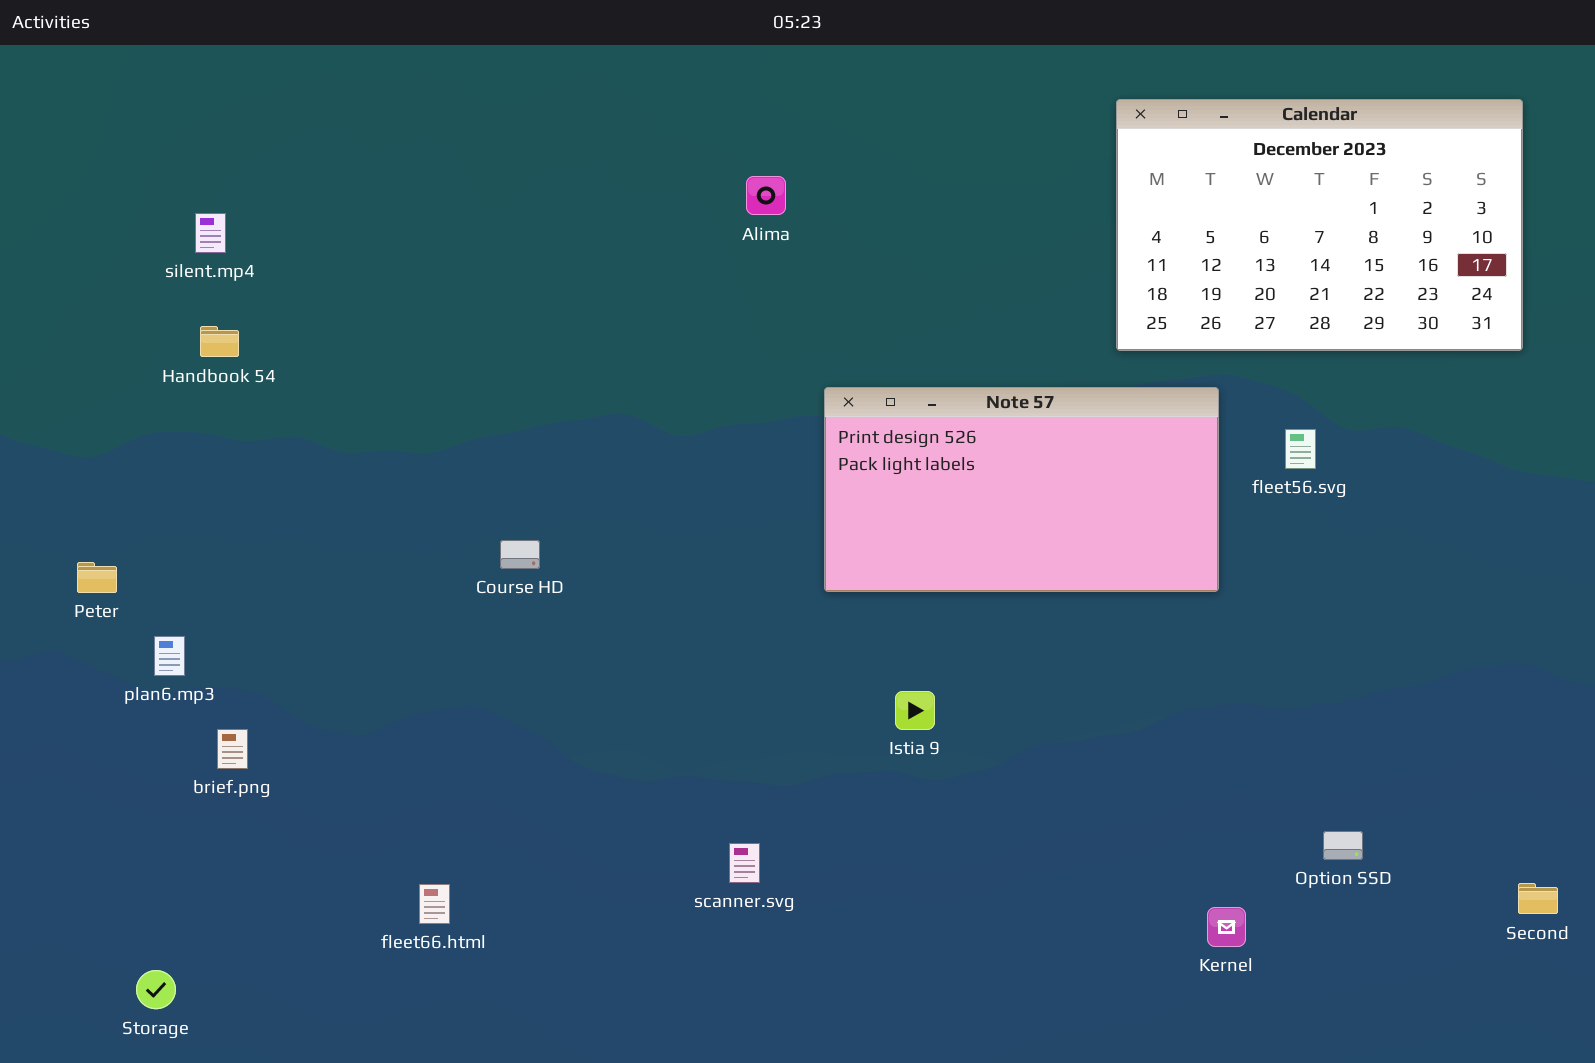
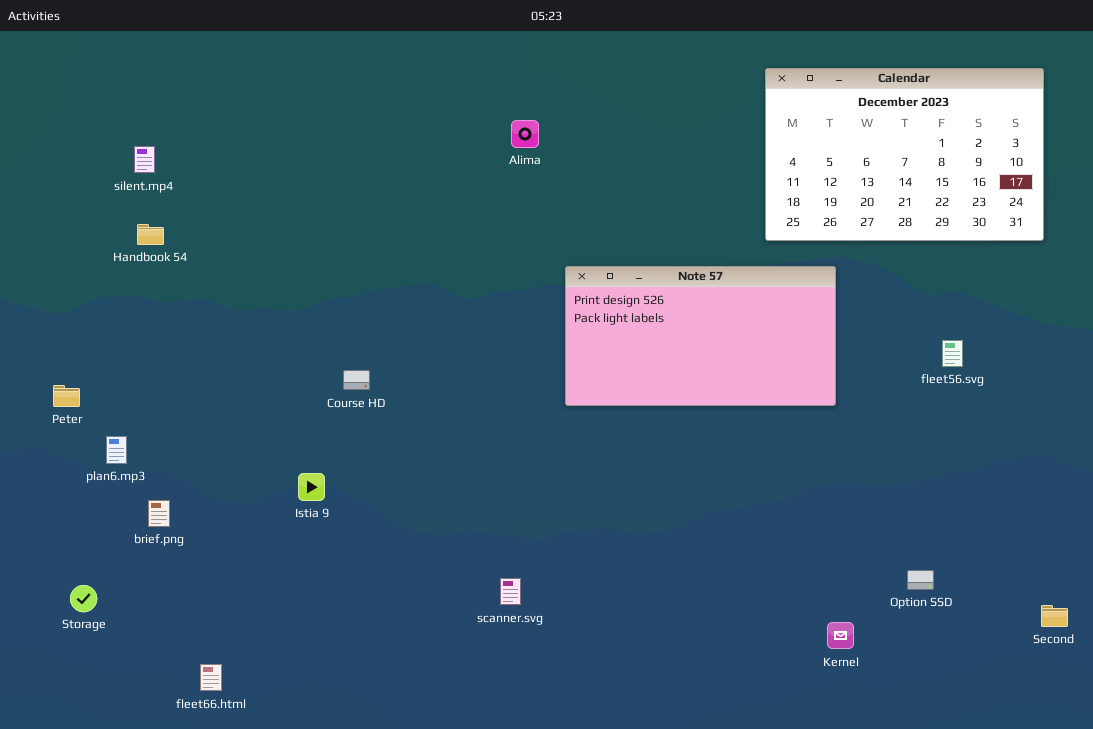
fleet56.svg: [1285,429,1316,469] -> [942,340,963,367], moved
Istia 9: [895,691,935,730] -> [298,473,325,501], moved
fleet66.html: [419,884,450,924] -> [200,664,222,691], moved
Storage: [136,970,176,1009] -> [70,585,97,612], moved

